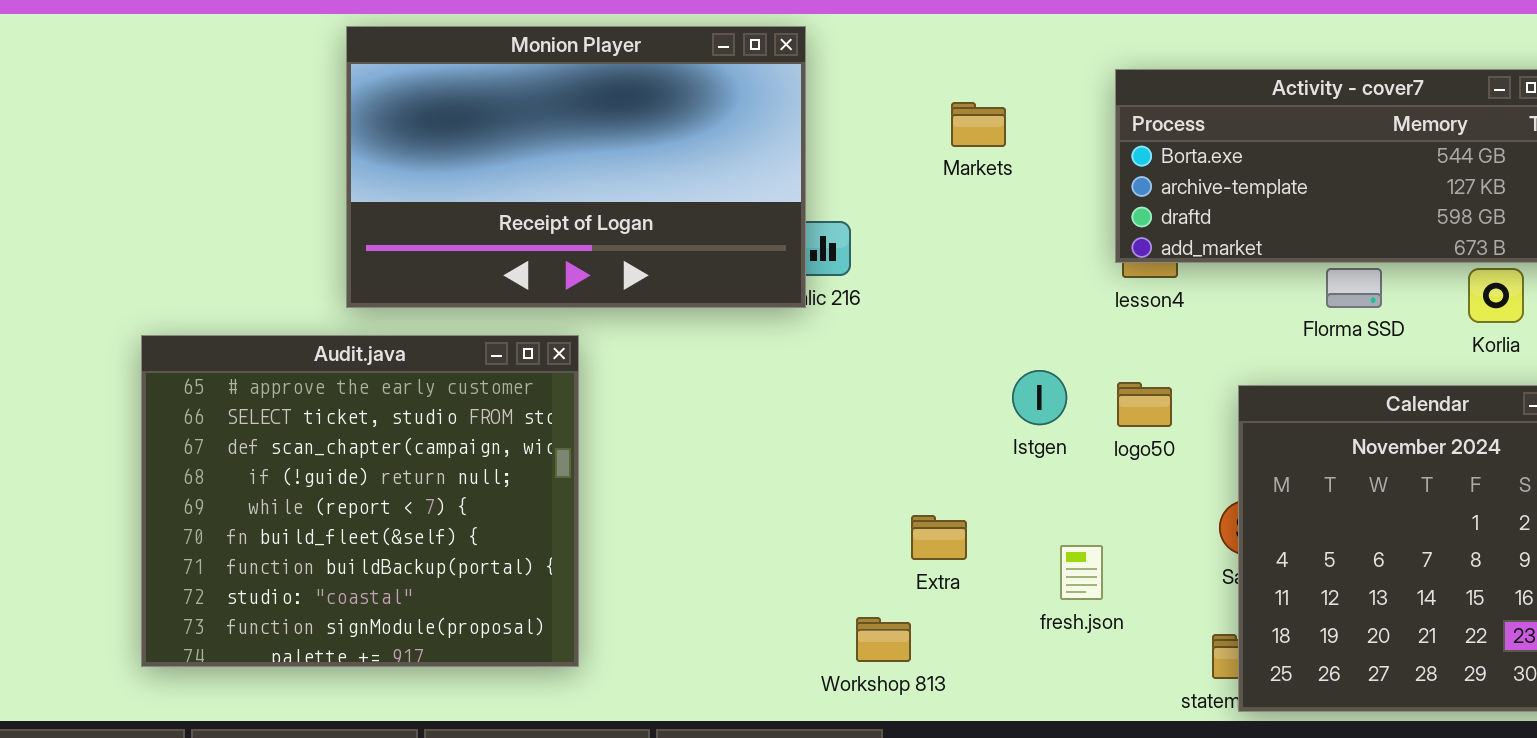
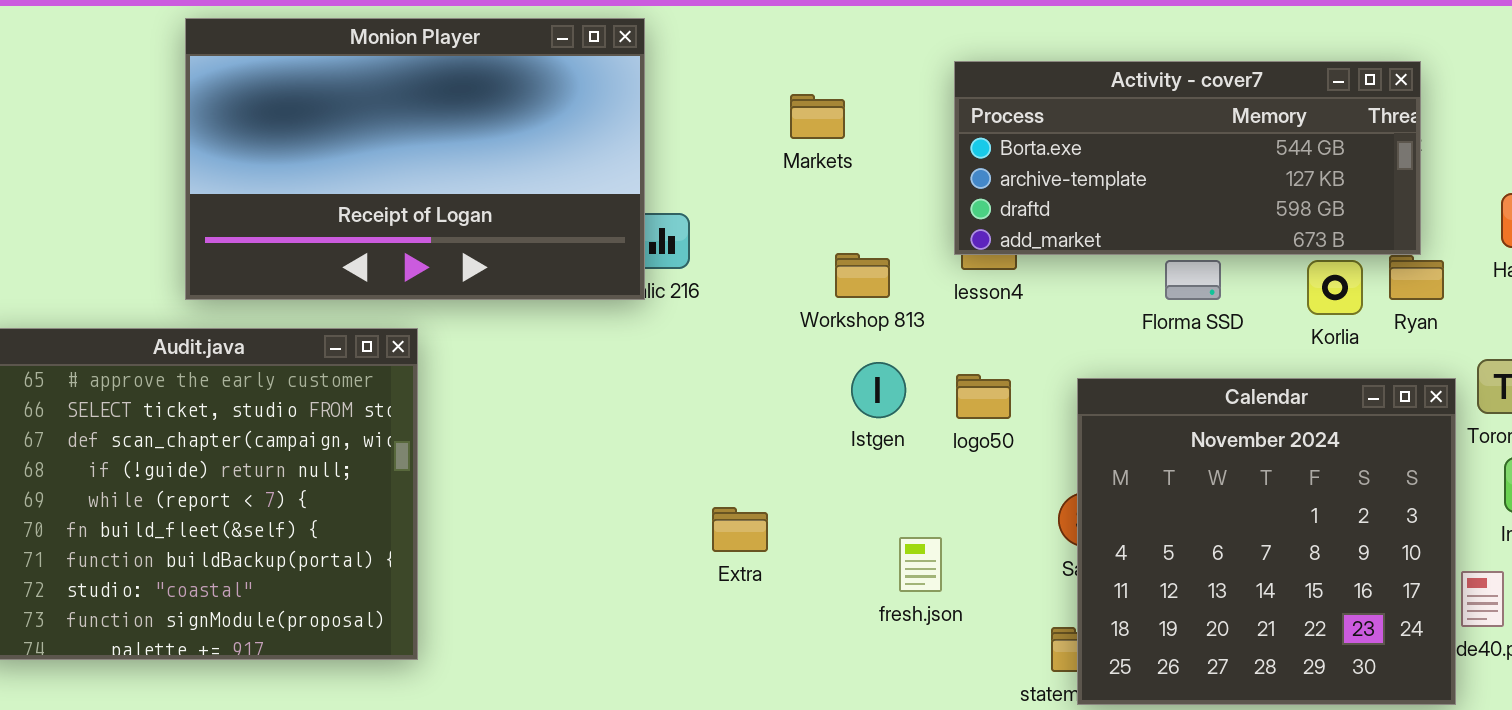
Extra: [911,515,967,560] -> [712,507,768,552], moved
Workshop 813: [856,617,911,662] -> [835,253,890,298], moved

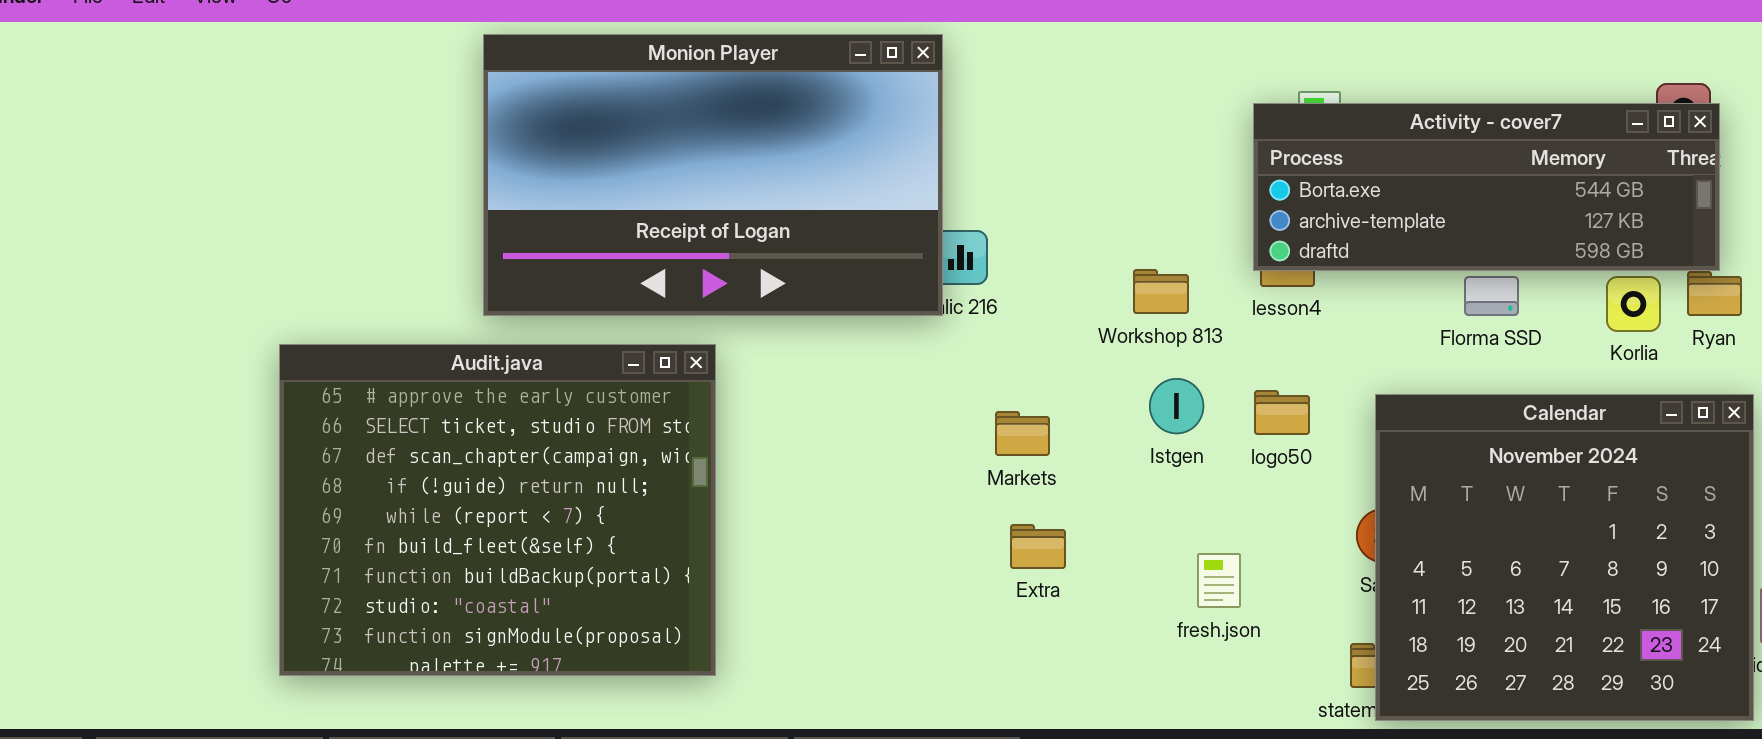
Activity - cover7: [954,61,1421,255] -> [1253,103,1720,271], resized
Markets: [790,94,845,139] -> [995,411,1050,456], moved

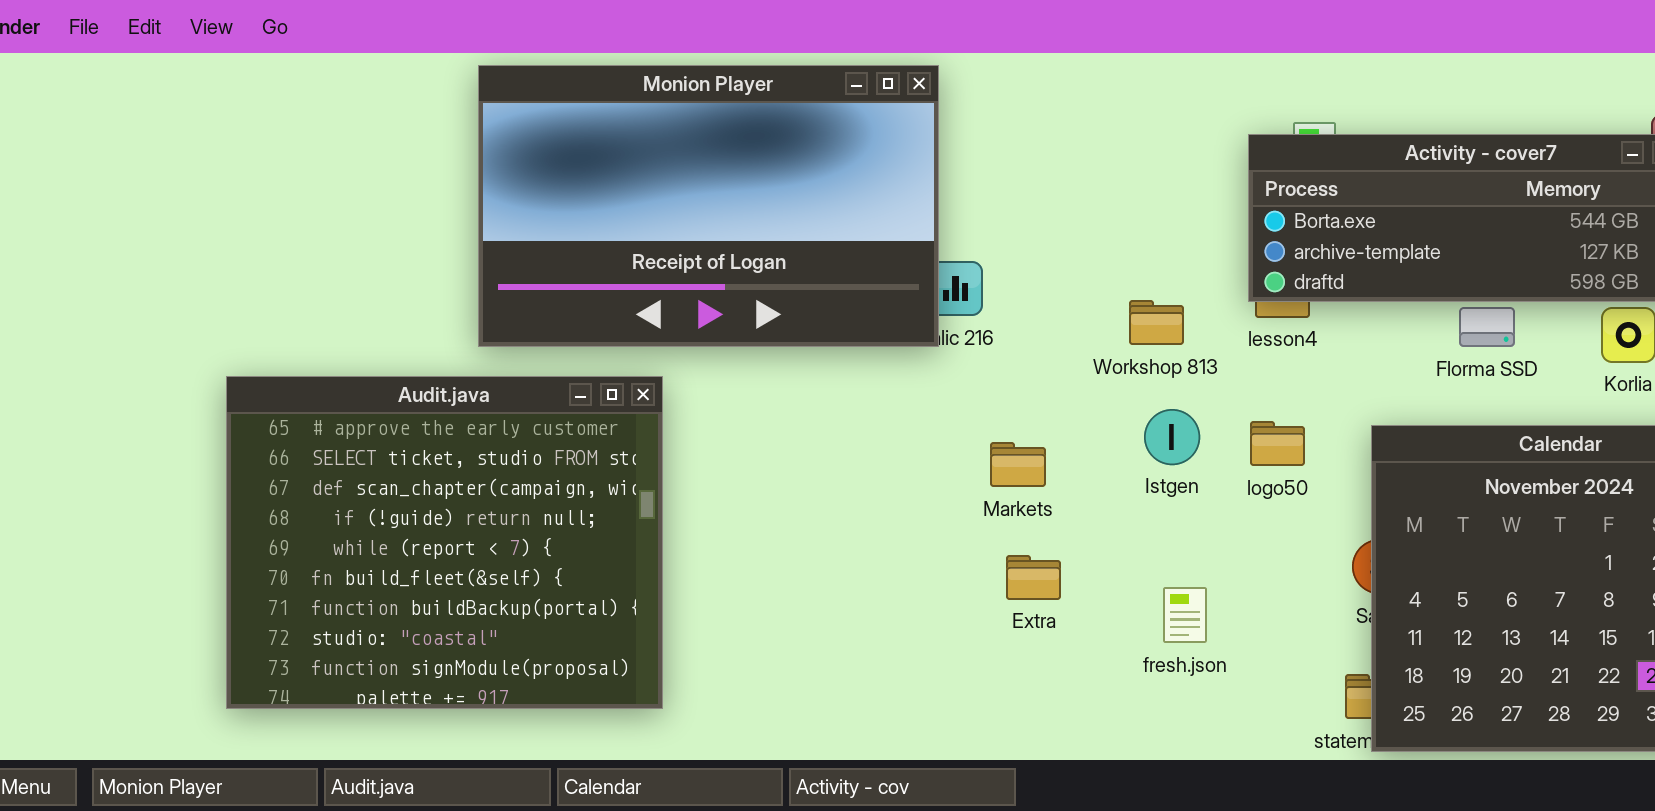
Audit.java: [279,344,716,676] -> [226,376,663,709], moved
fresh.json: [1197,553,1241,608] -> [1163,587,1207,643], moved

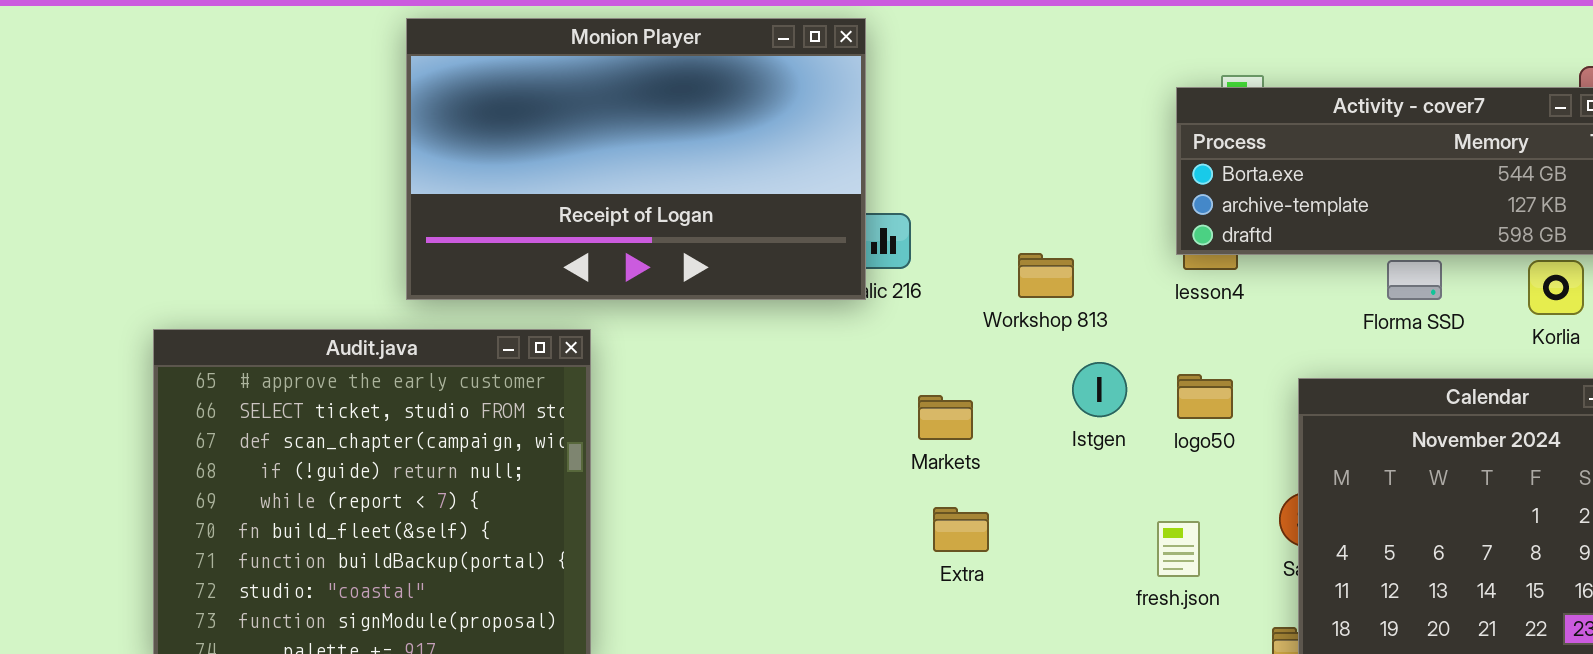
Workshop 813: [1129,300,1184,345] -> [1018,253,1074,298], moved
fresh.json: [1163,587,1207,643] -> [1157,521,1200,577], moved

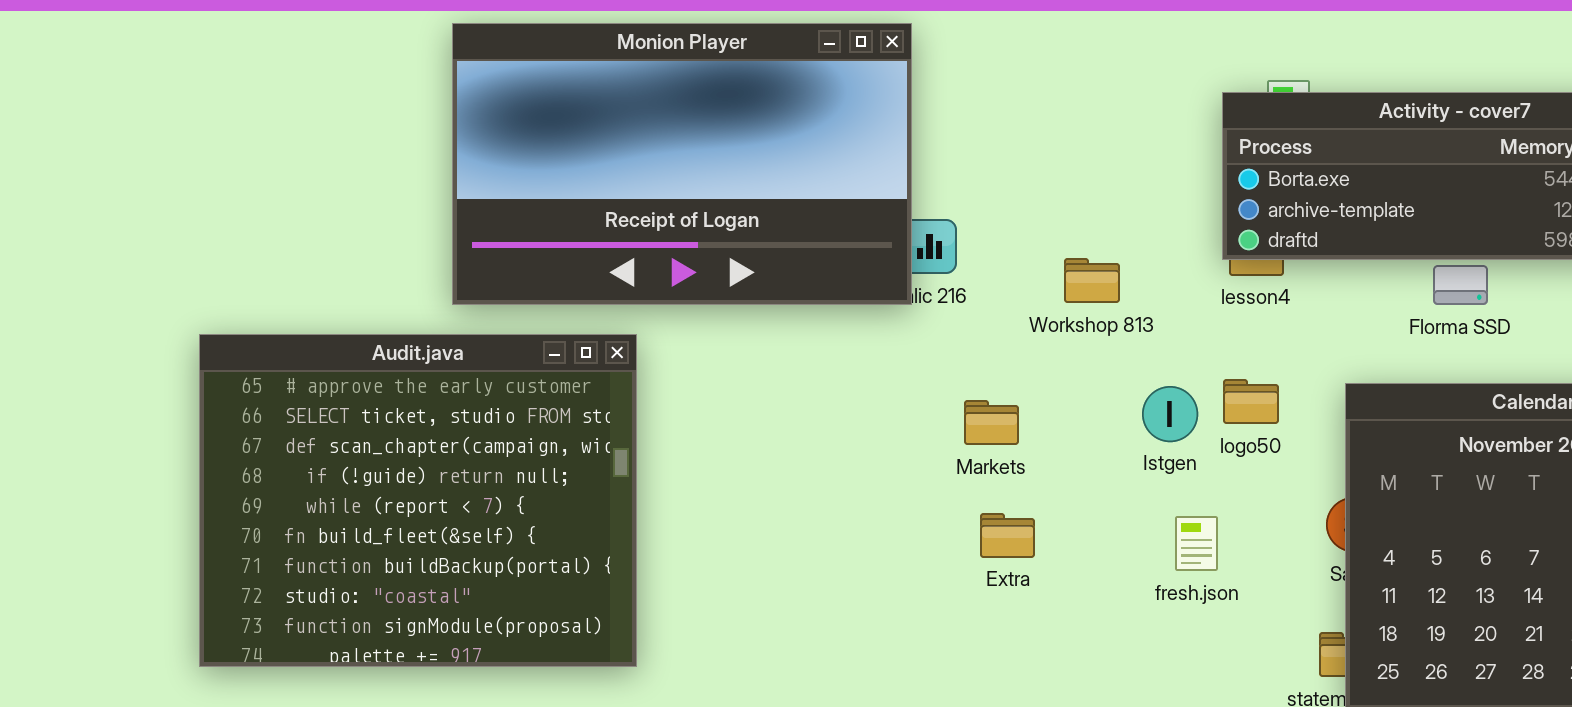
Istgen: [1072,362,1127,417] -> [1142,386,1198,442], moved
fresh.json: [1157,521,1200,577] -> [1175,516,1218,571], moved

